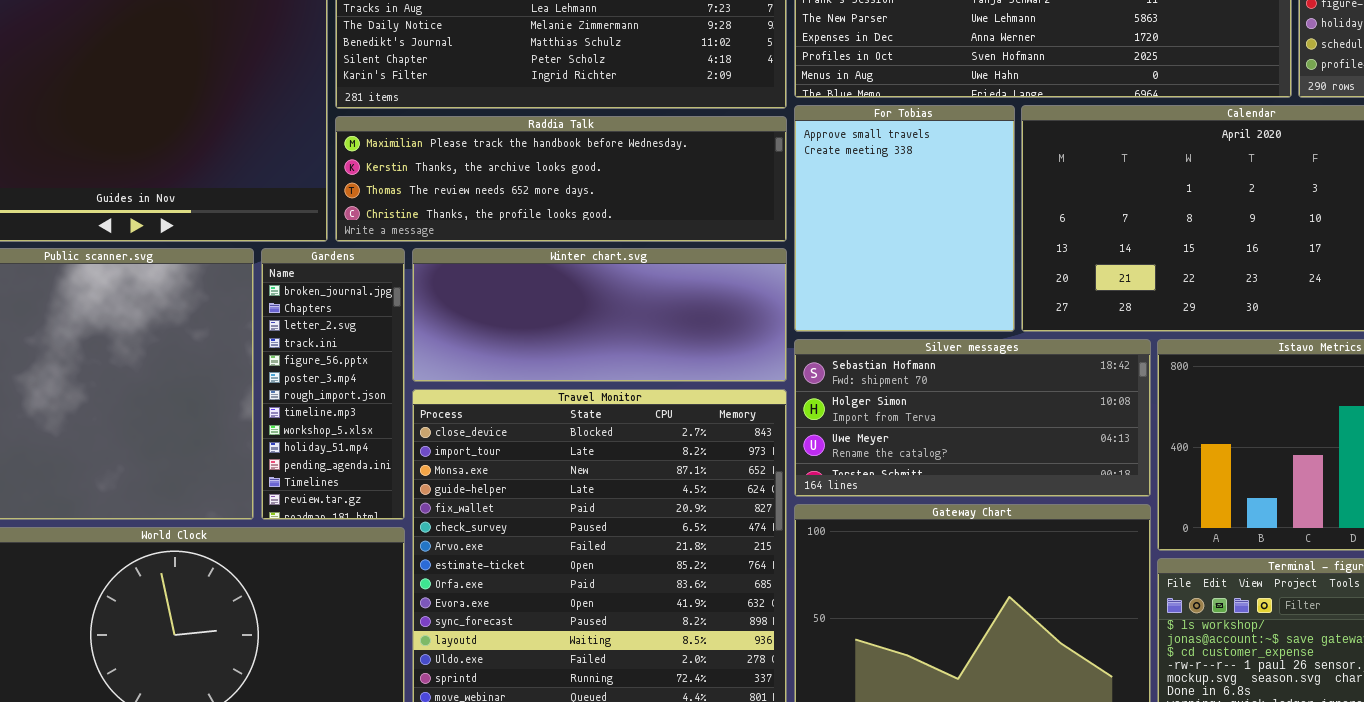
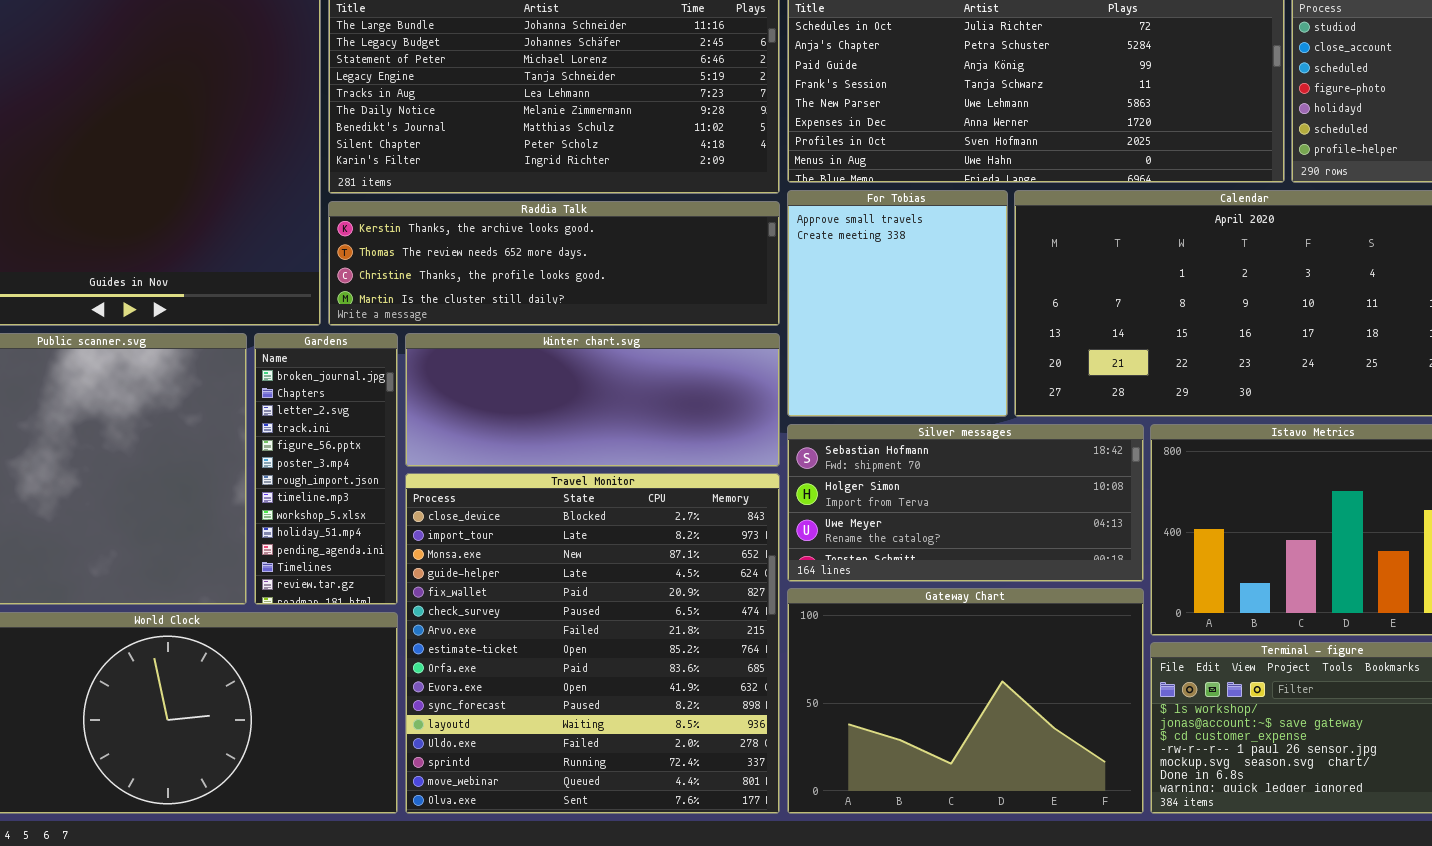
Raddia Talk: [335,116,787,242] -> [328,201,780,326], scrolled down 1 row

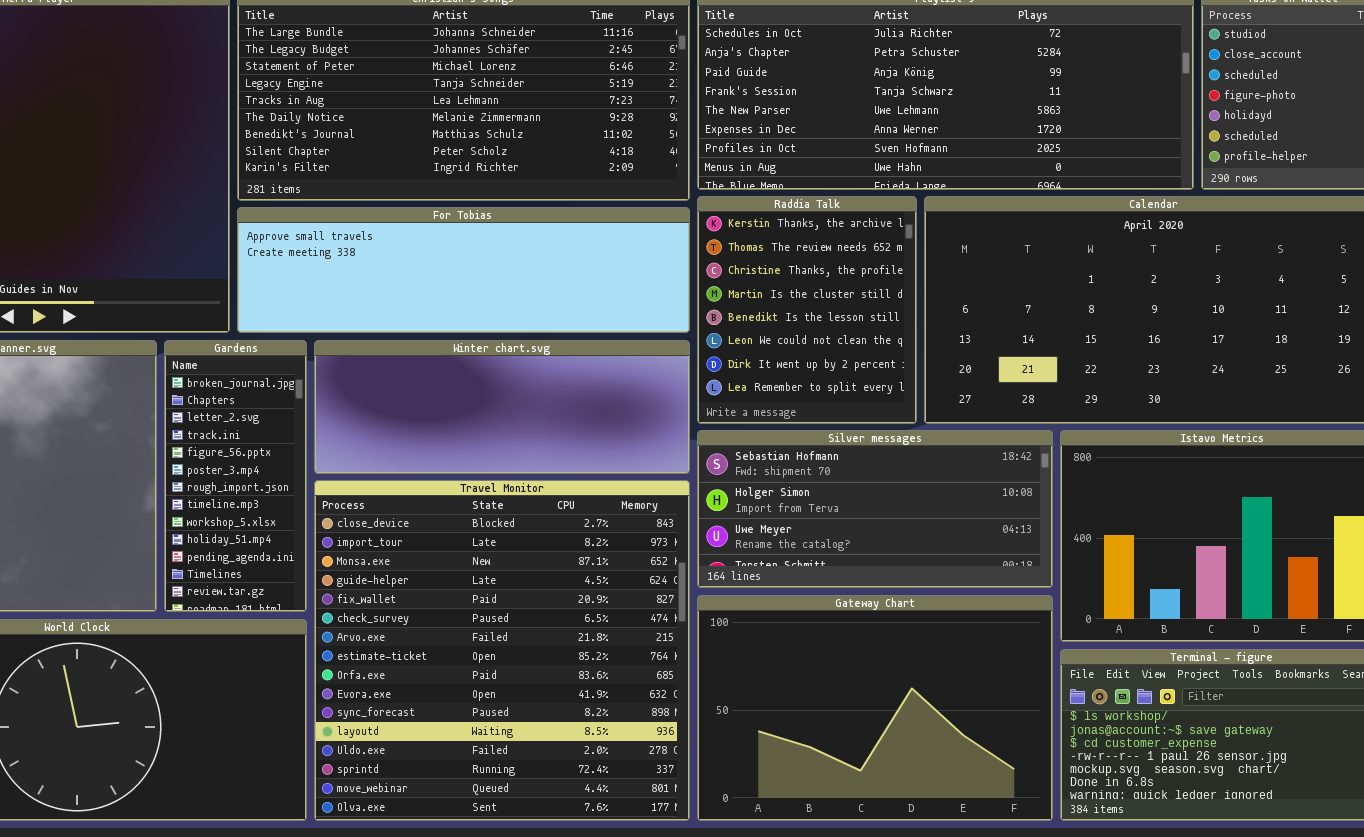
For Tobias: [787,190,1008,417] -> [237,207,690,333], moved, resized
Raddia Talk: [328,201,780,326] -> [697,196,917,424], moved, resized

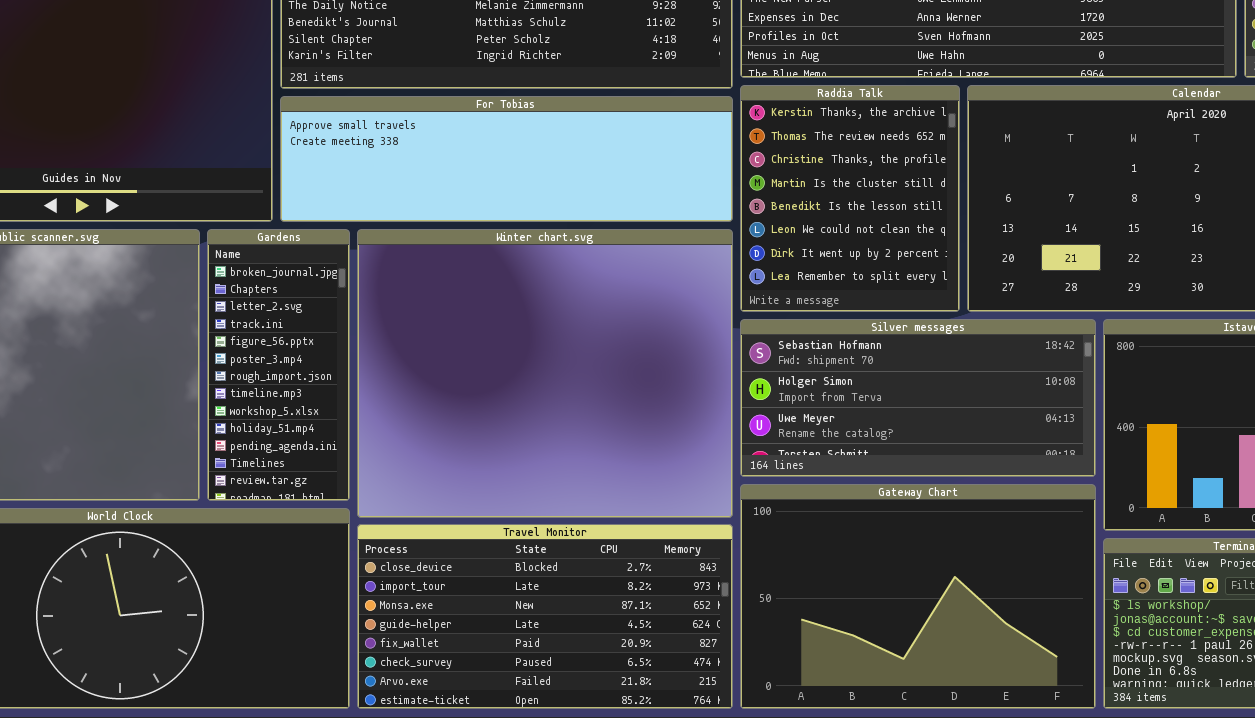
Winter chart.svg: [314,340,690,474] -> [357,229,733,518], resized
Travel Monitor: [314,480,690,821] -> [357,524,733,709], resized

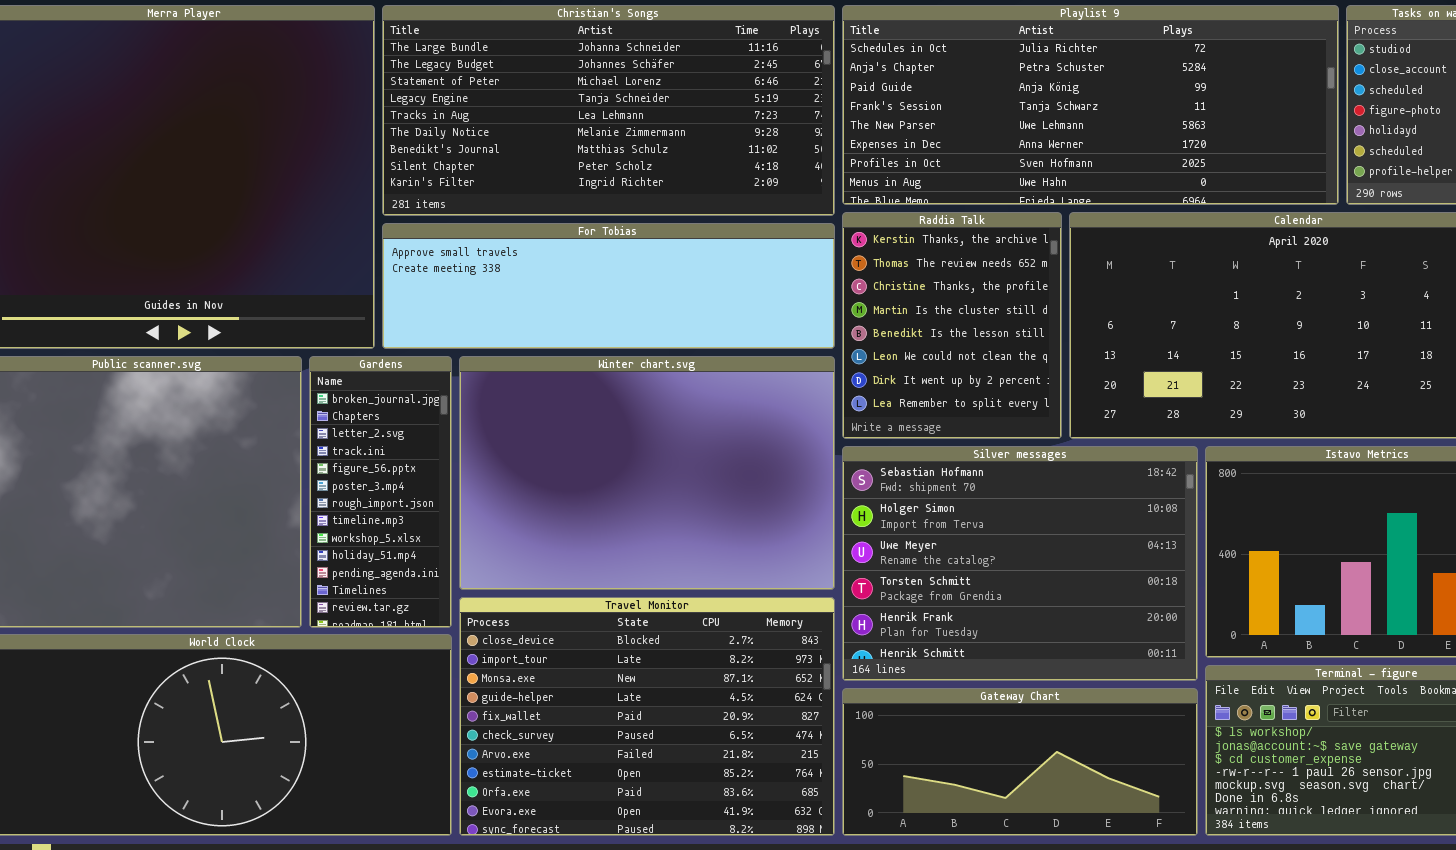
Winter chart.svg: [357,229,733,518] -> [459,356,835,590], resized
Silver messages: [740,319,1096,477] -> [842,446,1198,681], resized
Gateway Chart: [740,484,1096,709] -> [842,688,1198,836], resized
Travel Monitor: [357,524,733,709] -> [459,597,835,836], resized

